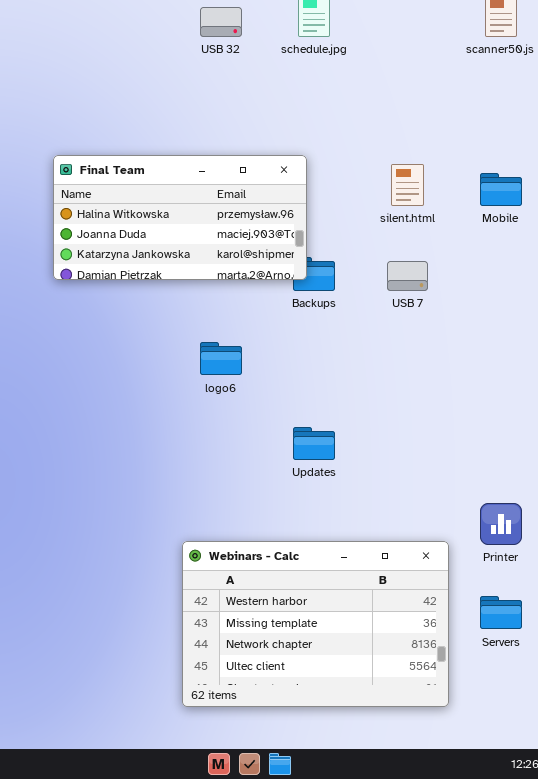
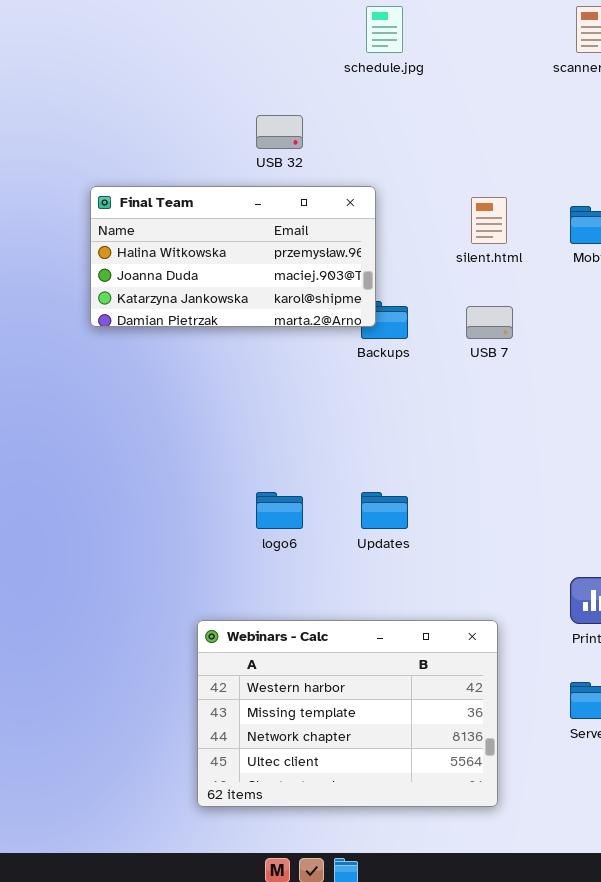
USB 32: [200,7,242,37] -> [256,115,303,149], moved
logo6: [200,342,242,375] -> [256,492,303,529], moved
Webinars - Calc: [182,541,449,707] -> [197,620,498,807], moved

